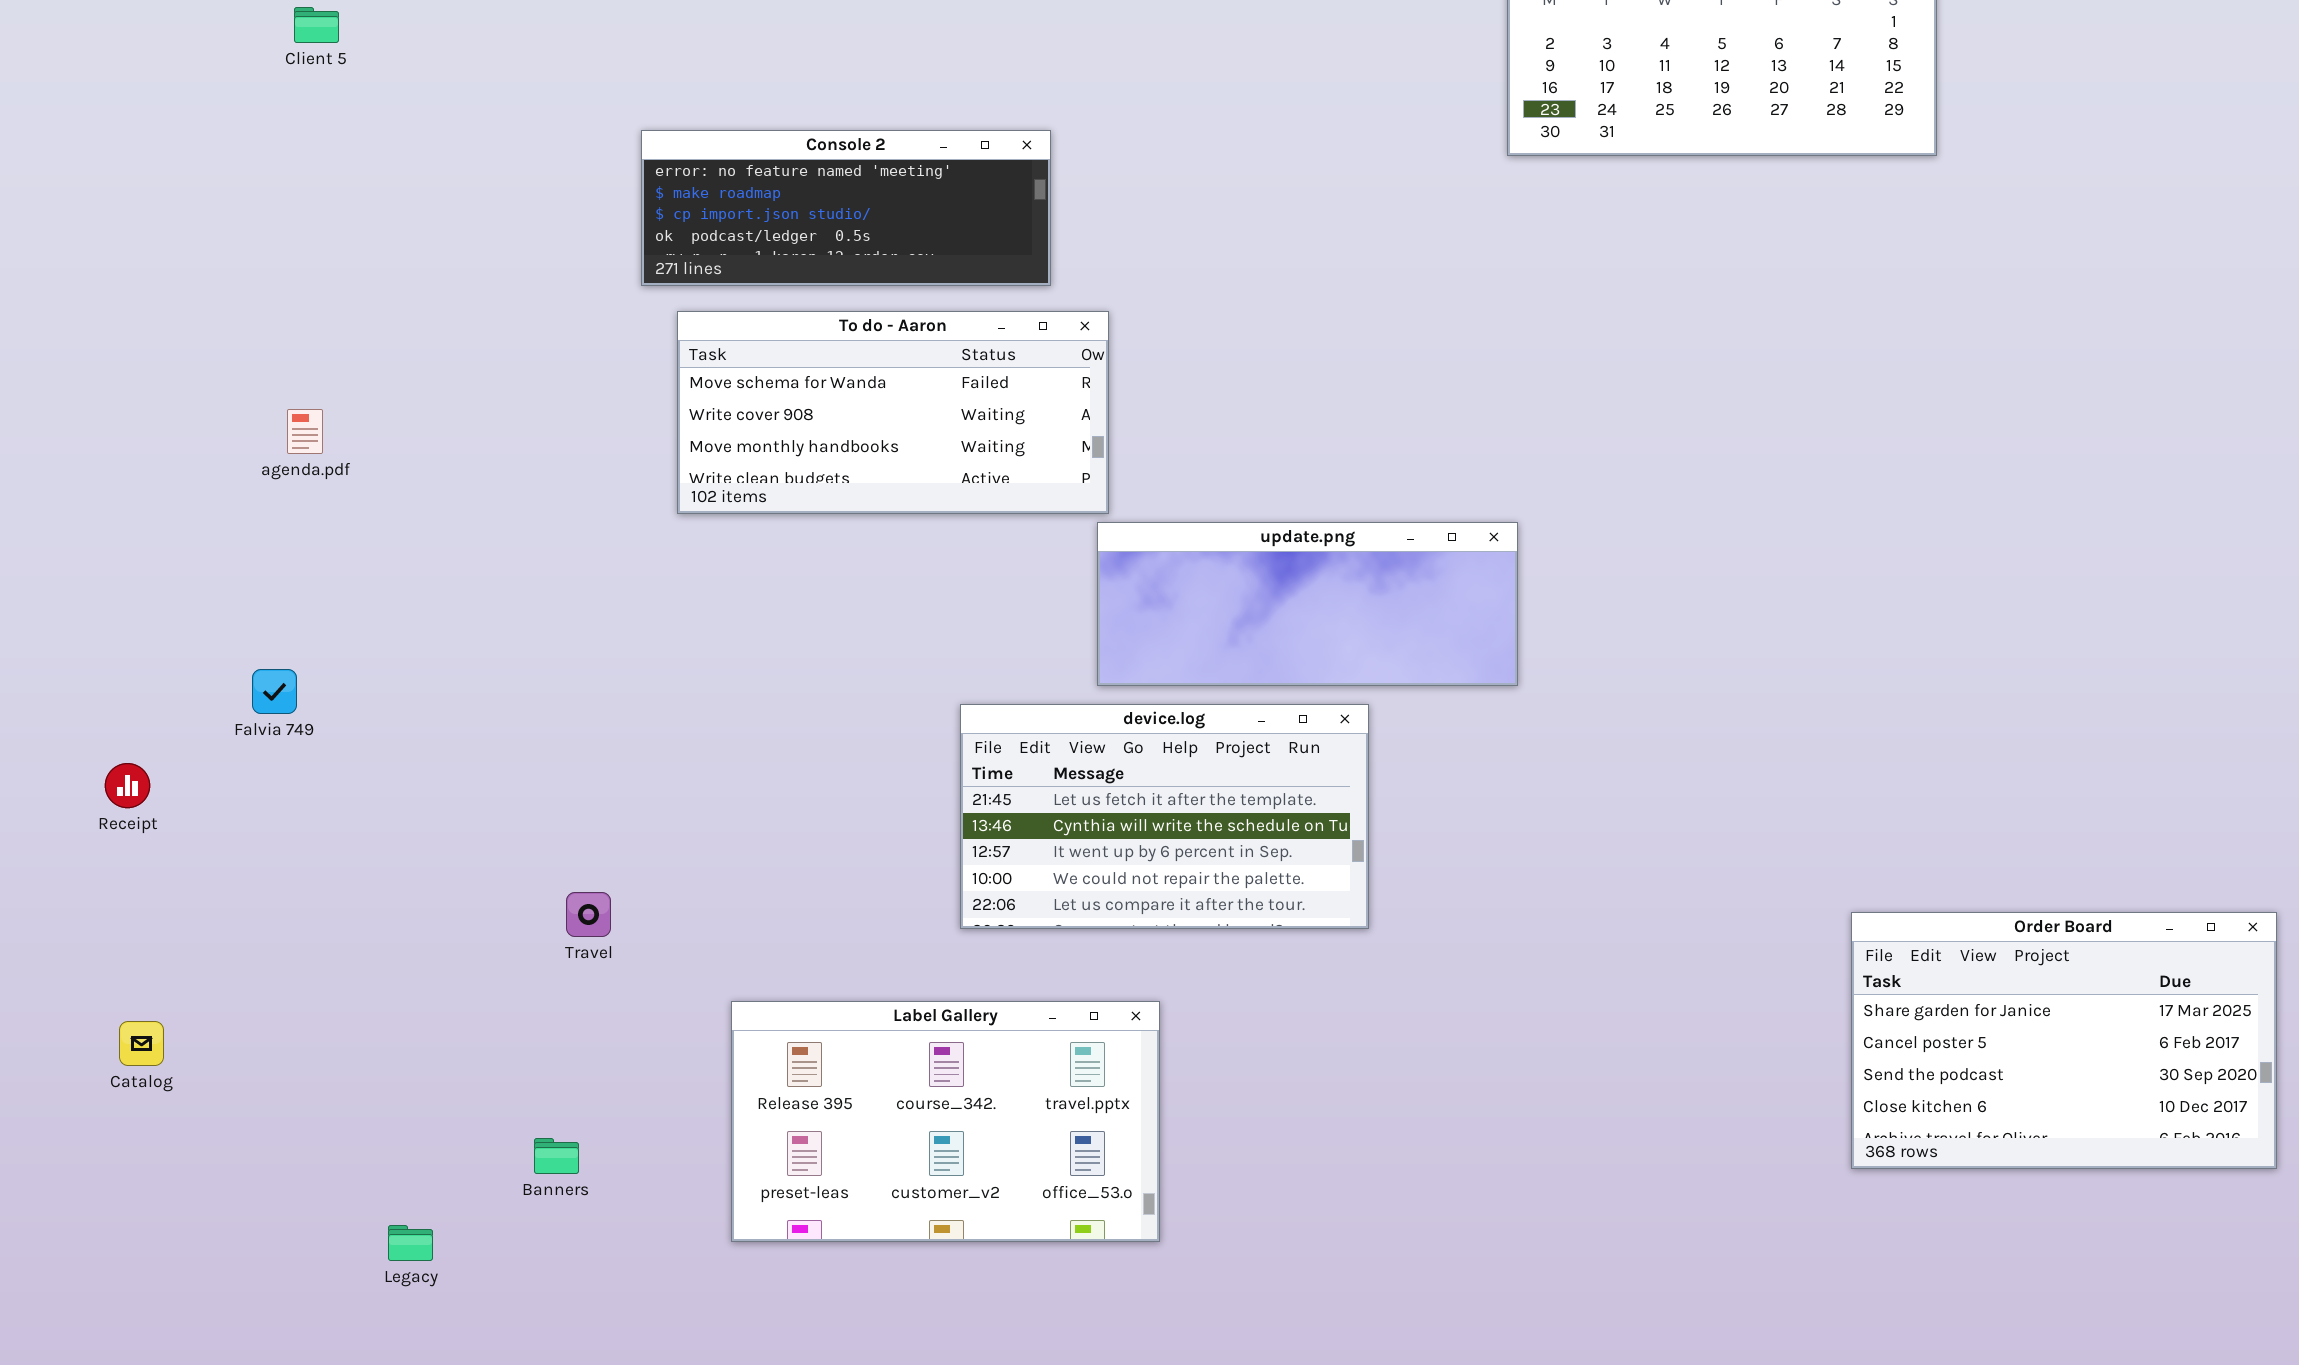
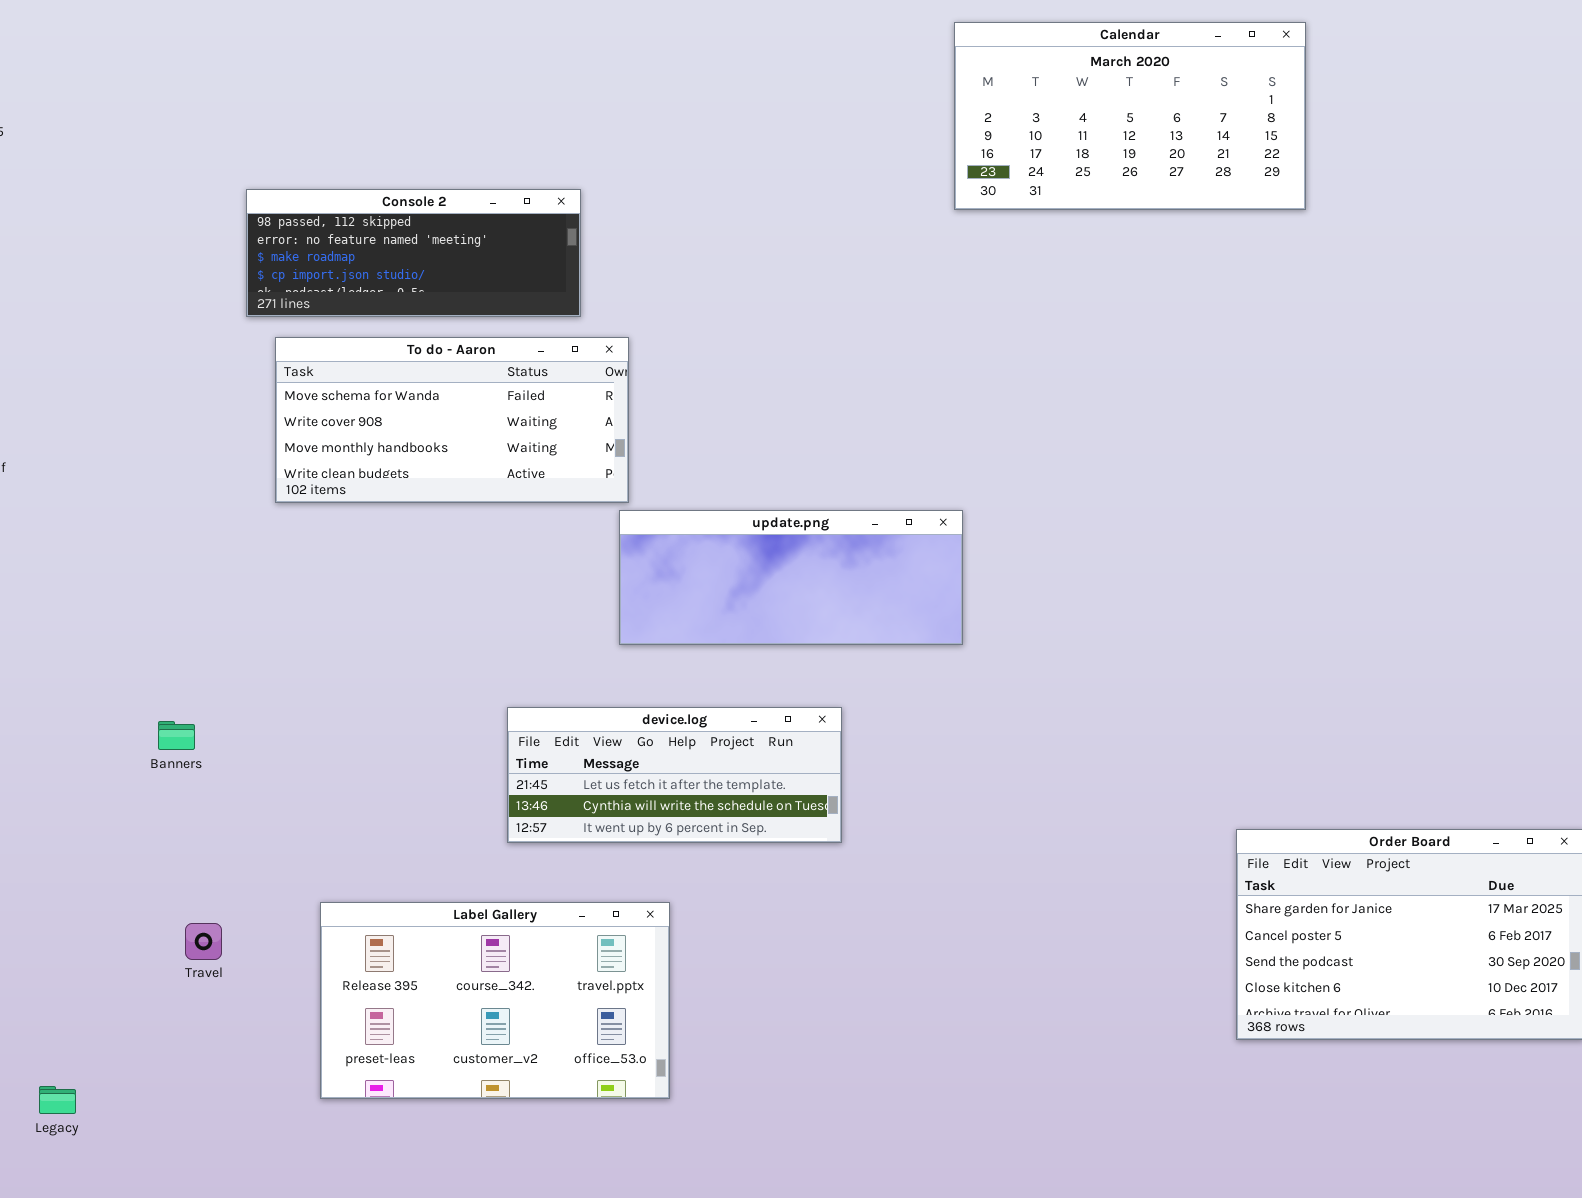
Console 2: [641,130,1051,286] -> [246,189,581,317], scrolled up 1 row
device.log: [960,704,1369,929] -> [507,707,842,843], resized
Travel: [566,892,611,937] -> [185,923,222,960], moved
Banners: [534,1138,579,1174] -> [158,721,195,750], moved

